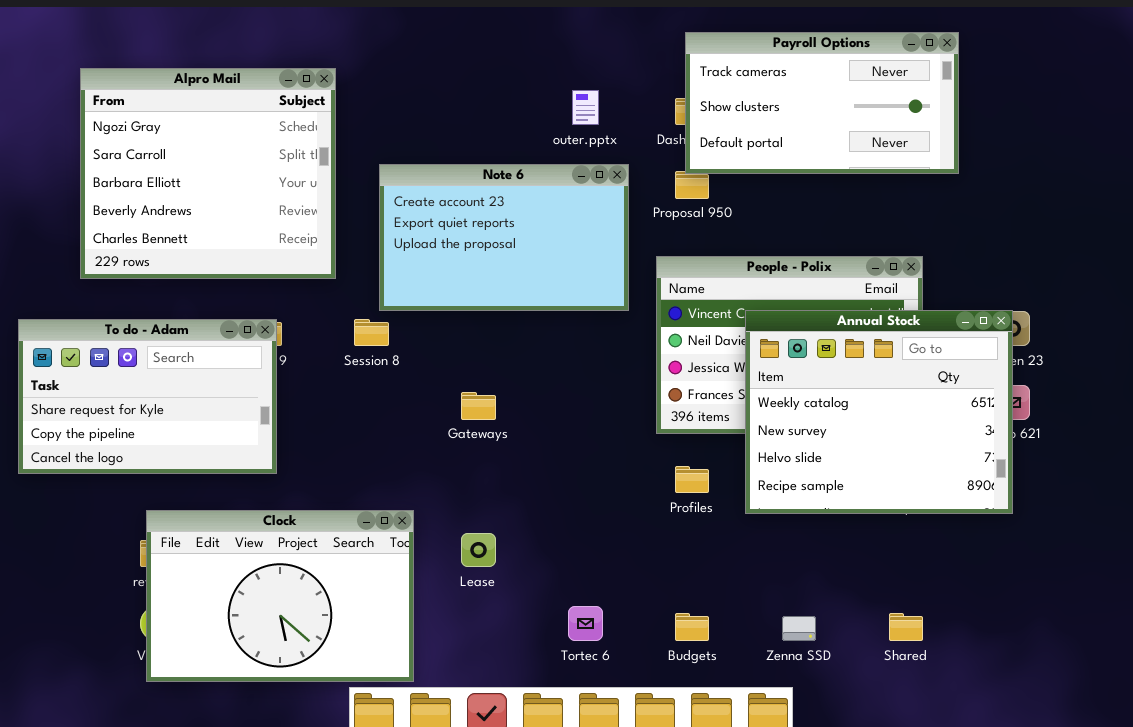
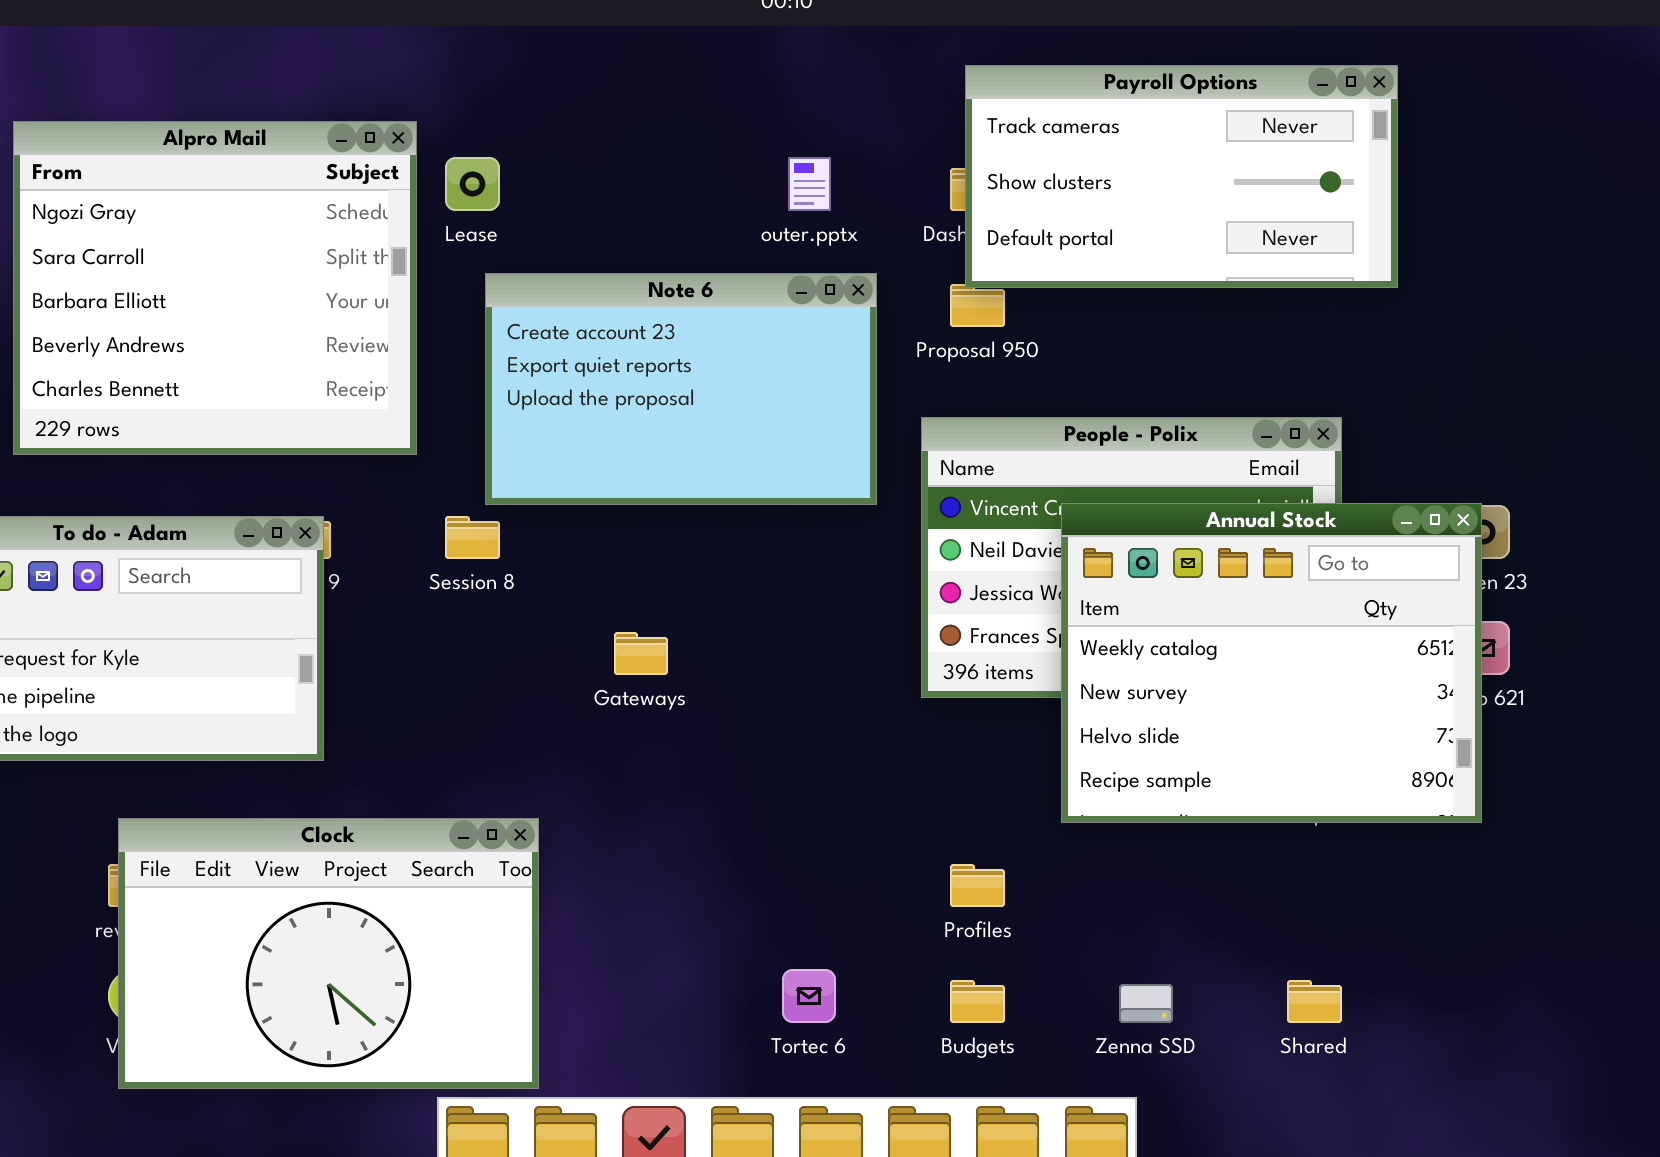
Profiles: [675,466,709,493] -> [950,864,1005,907], moved
Lease: [461,533,496,567] -> [445,157,500,211], moved

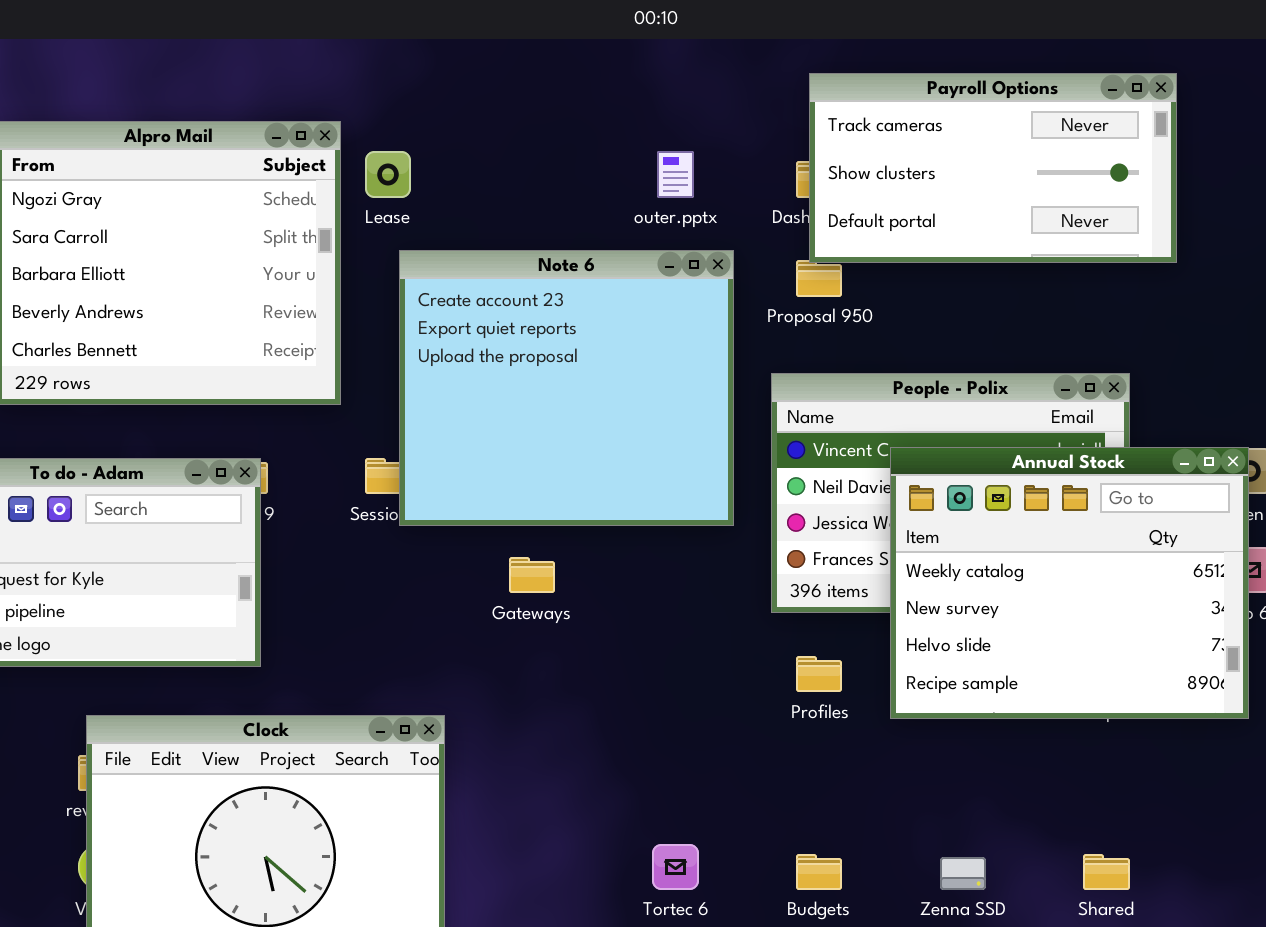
Note 6: [485,273,877,505] -> [399,250,734,526], resized
Profiles: [950,864,1005,907] -> [796,656,842,692], moved

